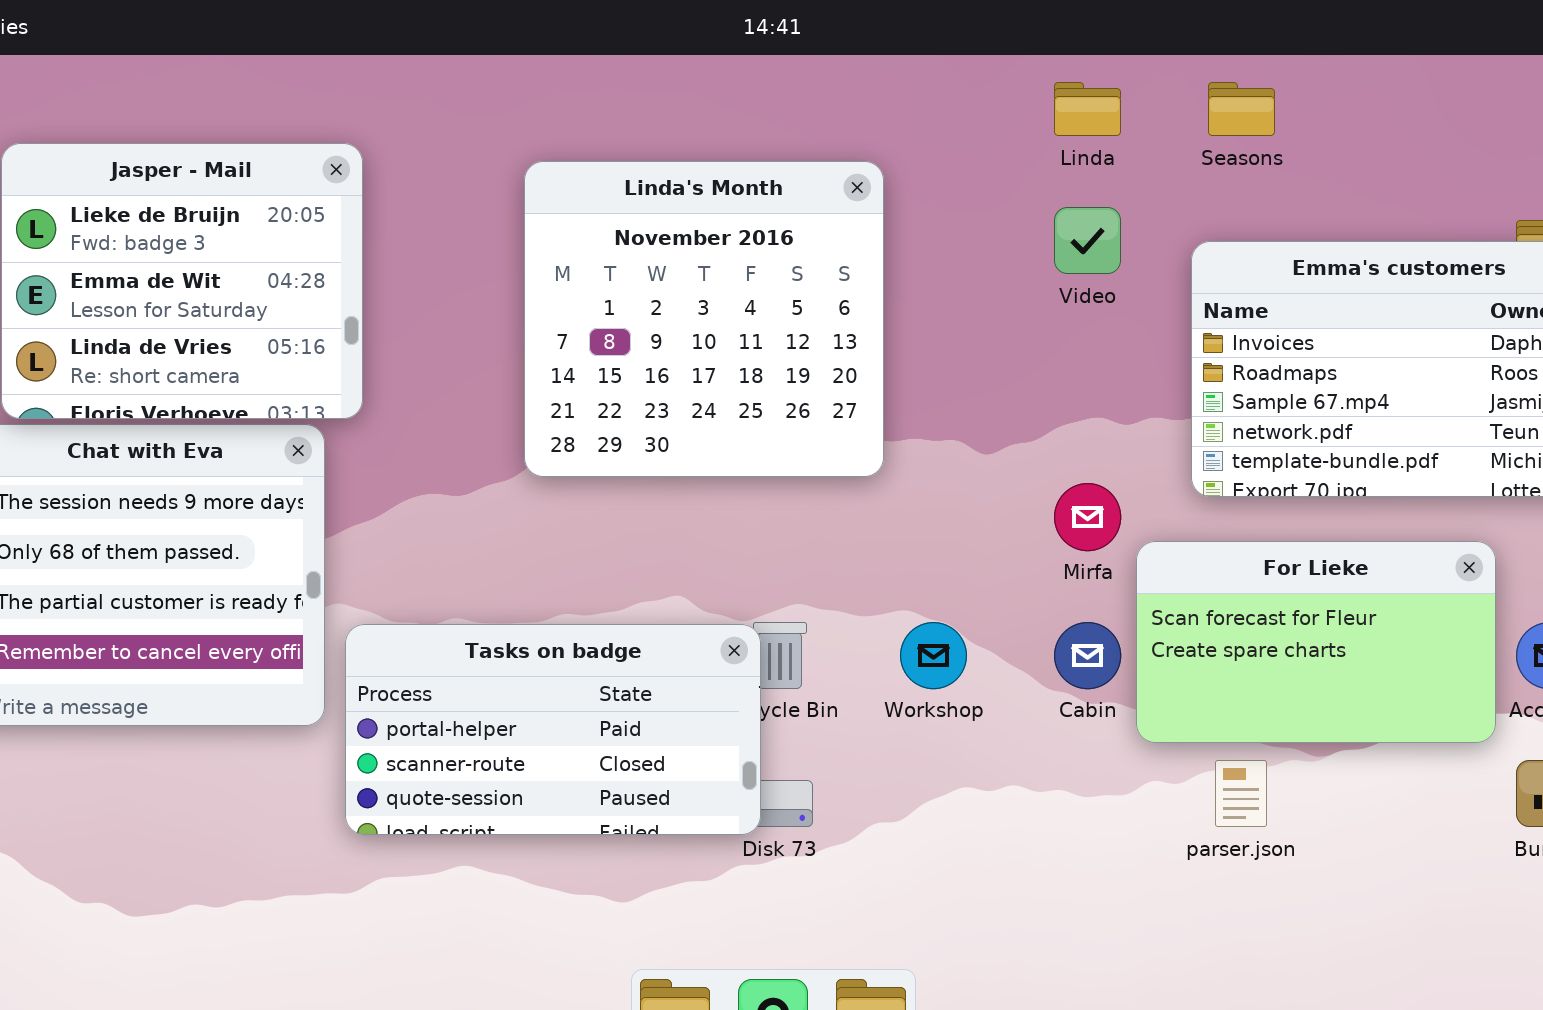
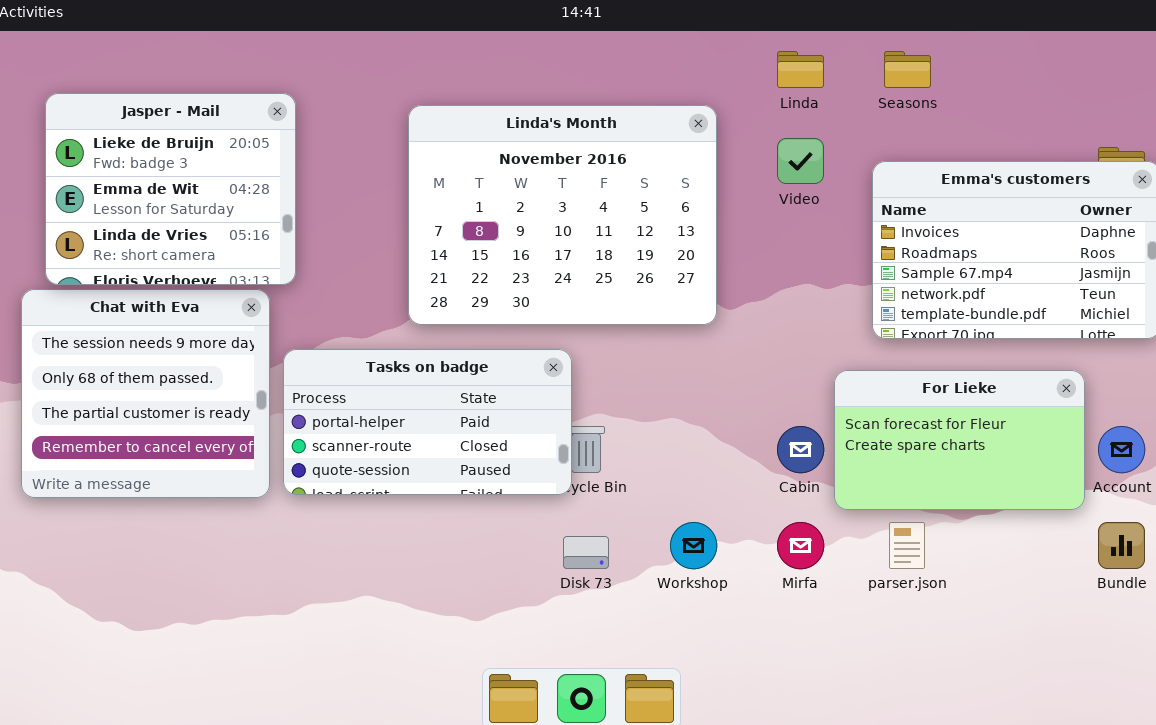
Linda's Month: [524,161,884,477] -> [408,105,717,325], resized
Mirfa: [1054,483,1121,551] -> [777,522,824,569], moved
Workshop: [900,622,967,689] -> [670,522,717,569], moved
Tasks on badge: [345,624,761,835] -> [283,349,572,495], moved

